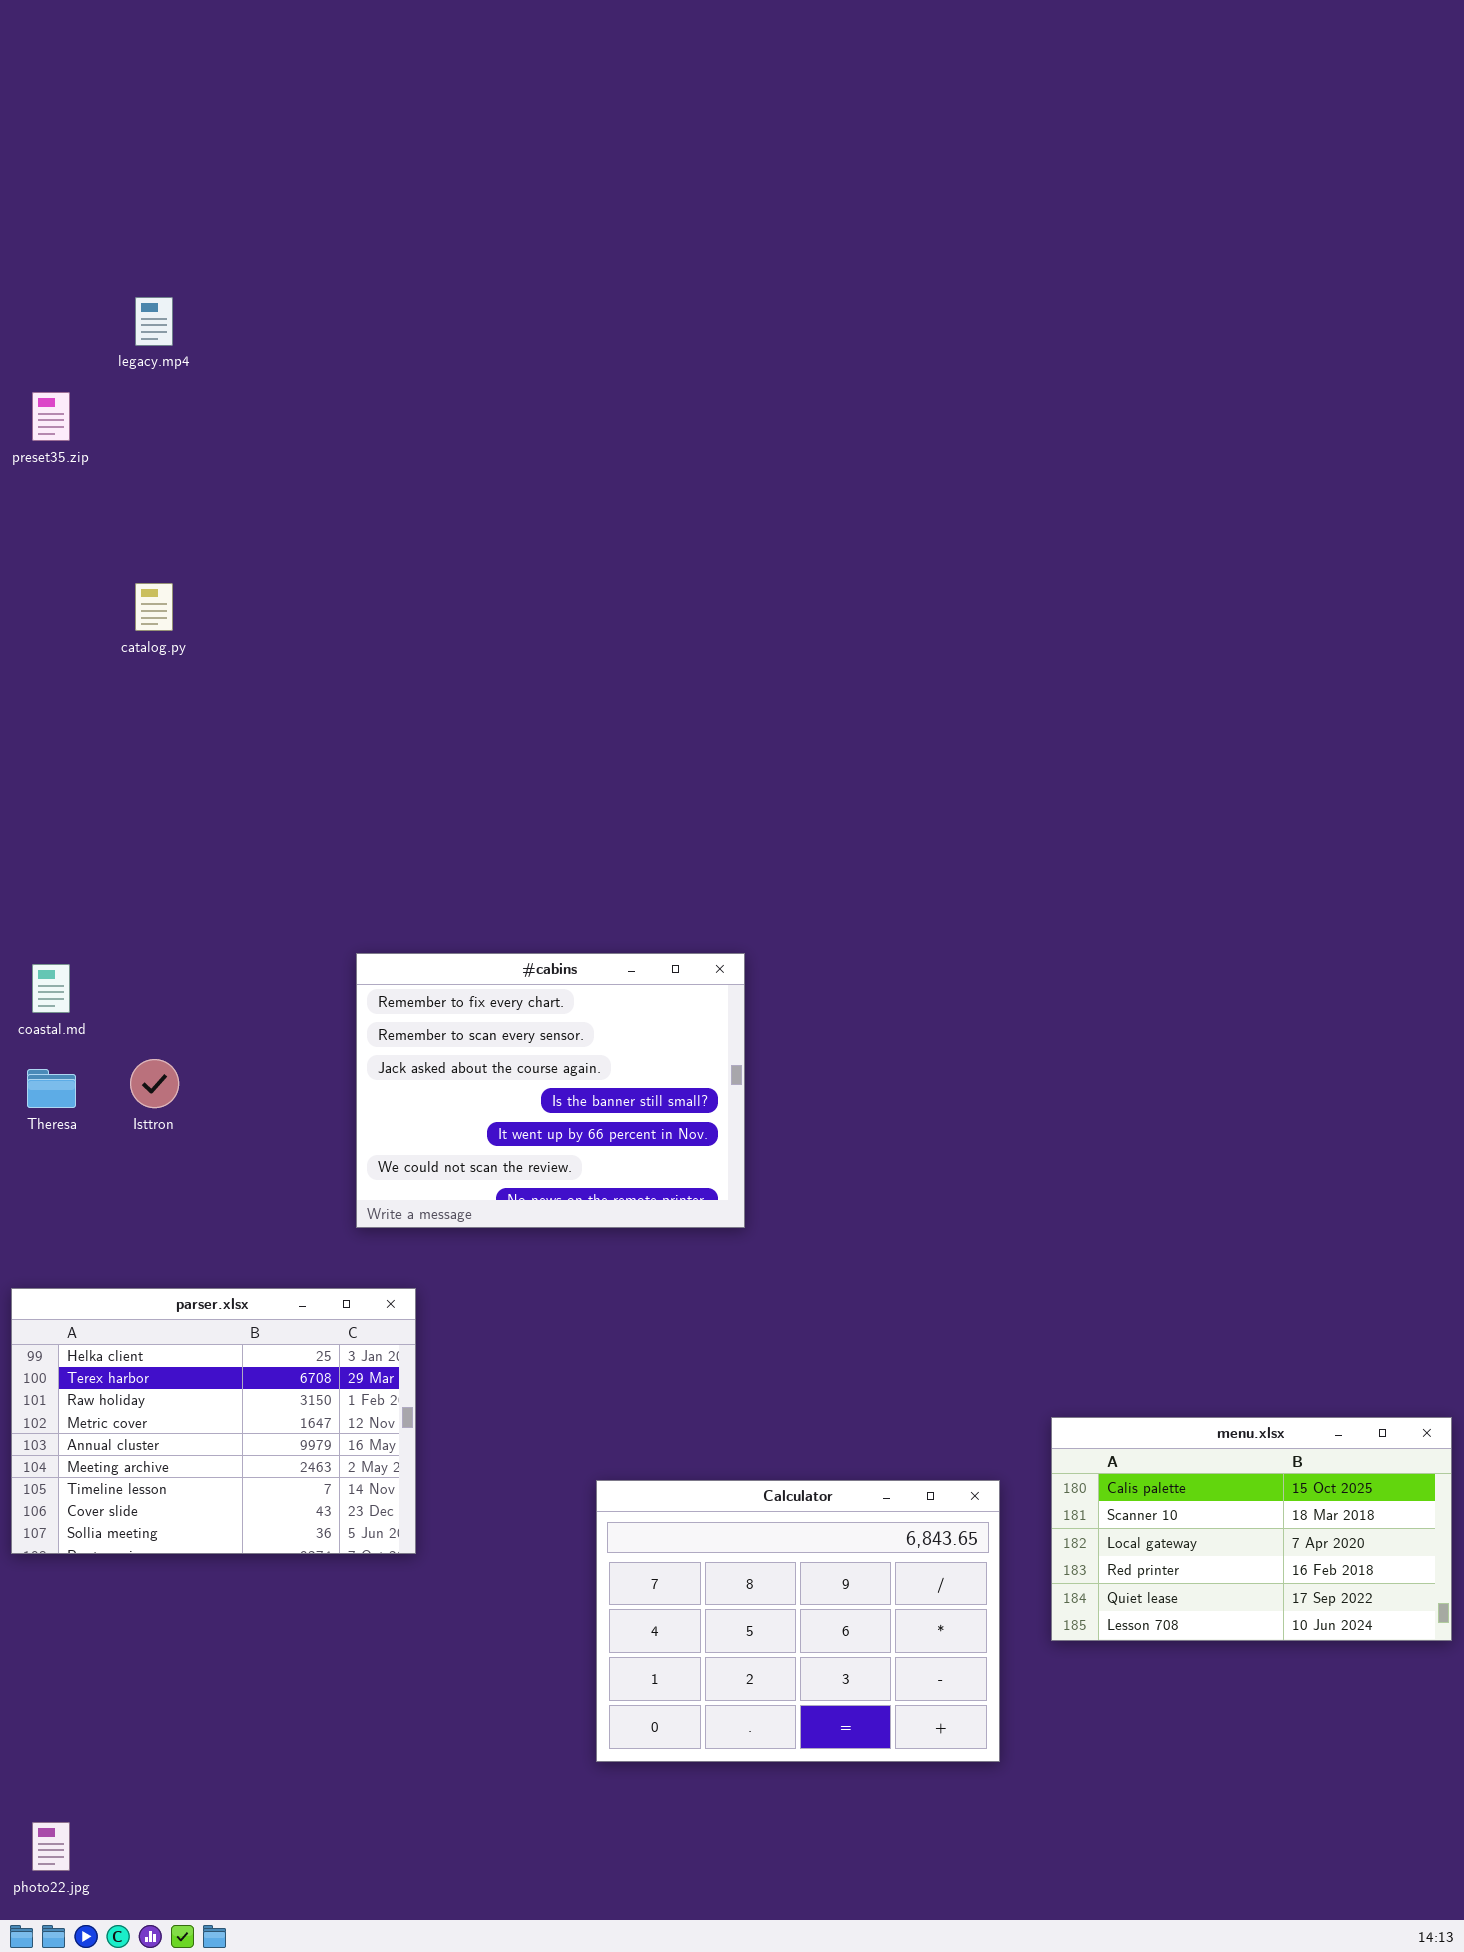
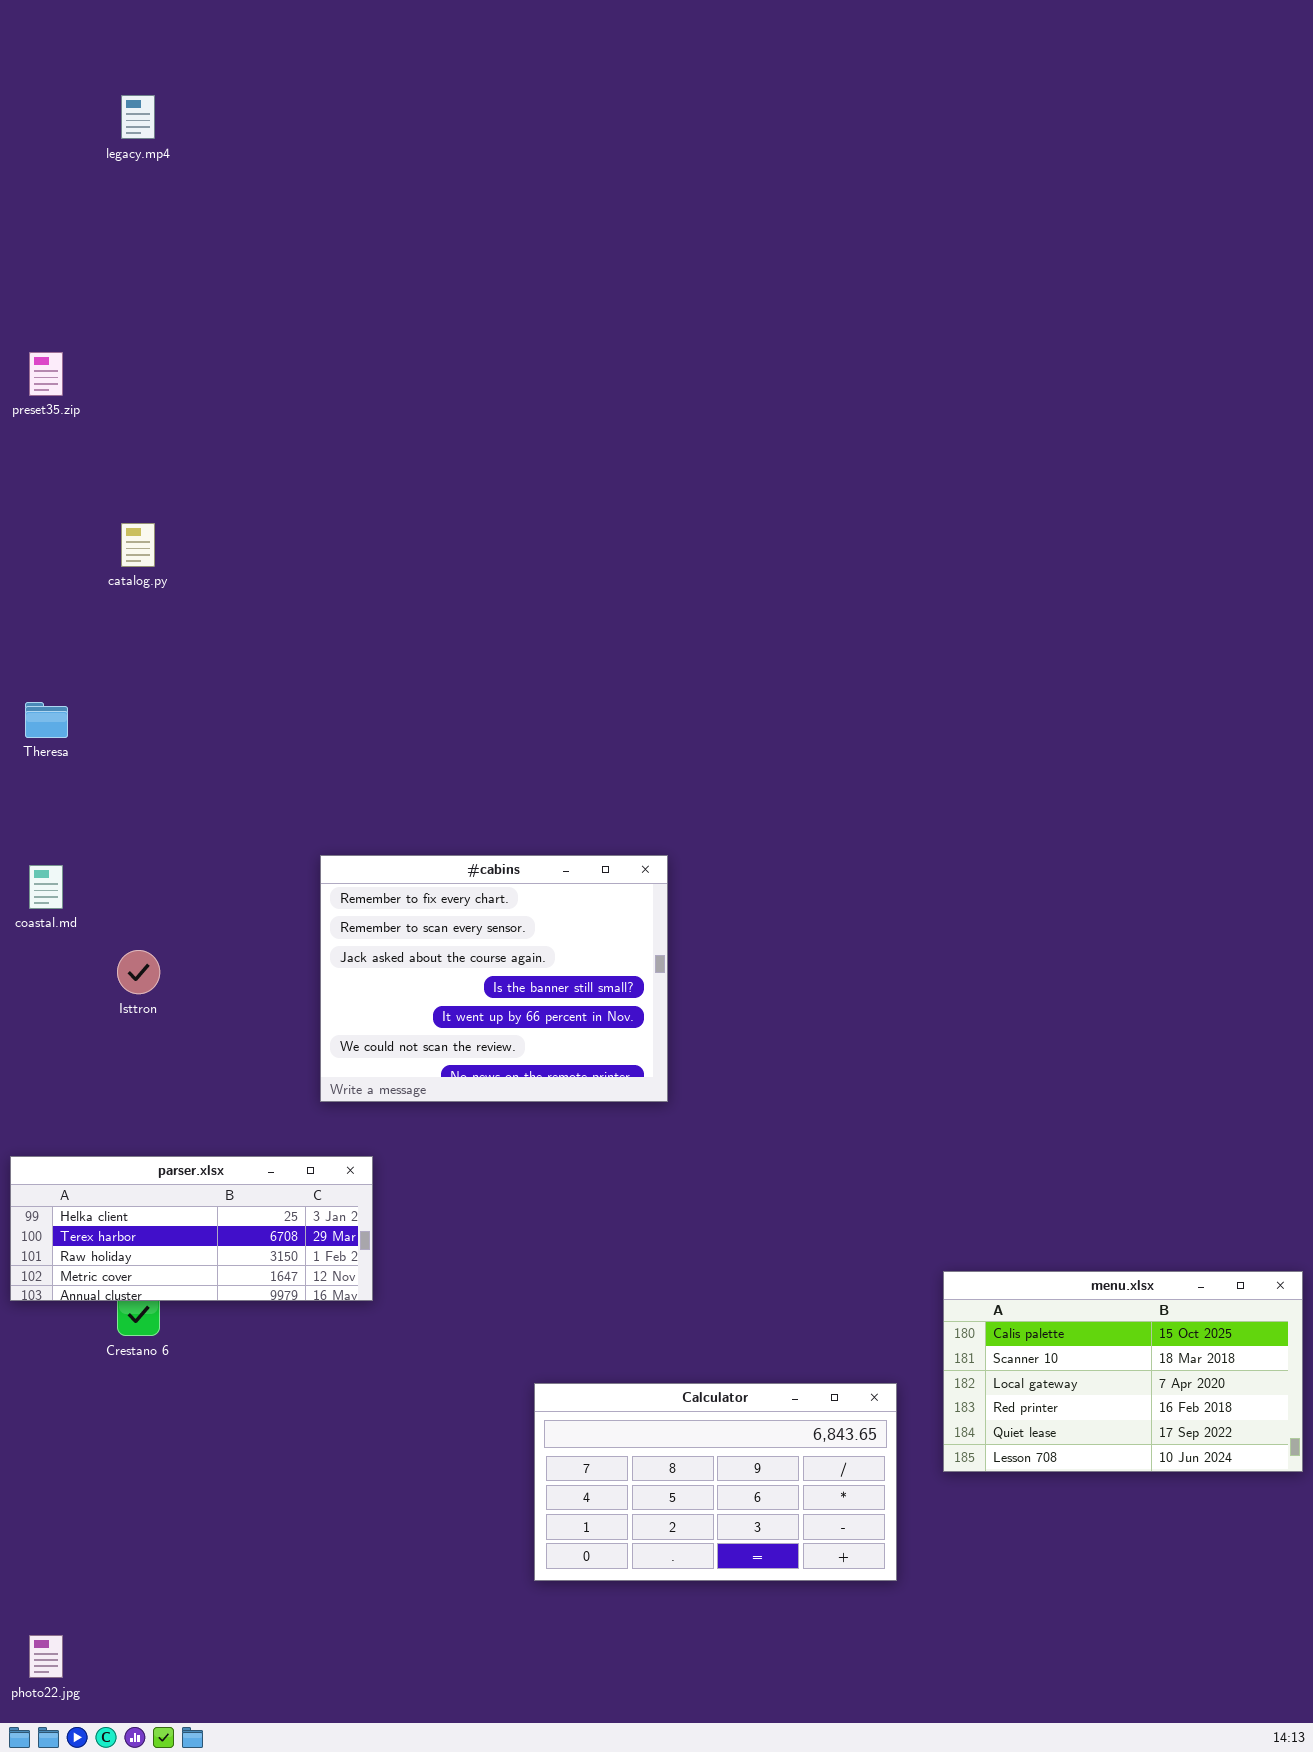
legacy.mp4: [135,297,173,346] -> [121,95,155,139], moved
Theresa: [27,1069,76,1108] -> [25,702,68,738], moved
parser.xlsx: [11,1288,416,1554] -> [10,1156,373,1301], resized
Calculator: [596,1480,1000,1762] -> [534,1383,897,1581], resized

